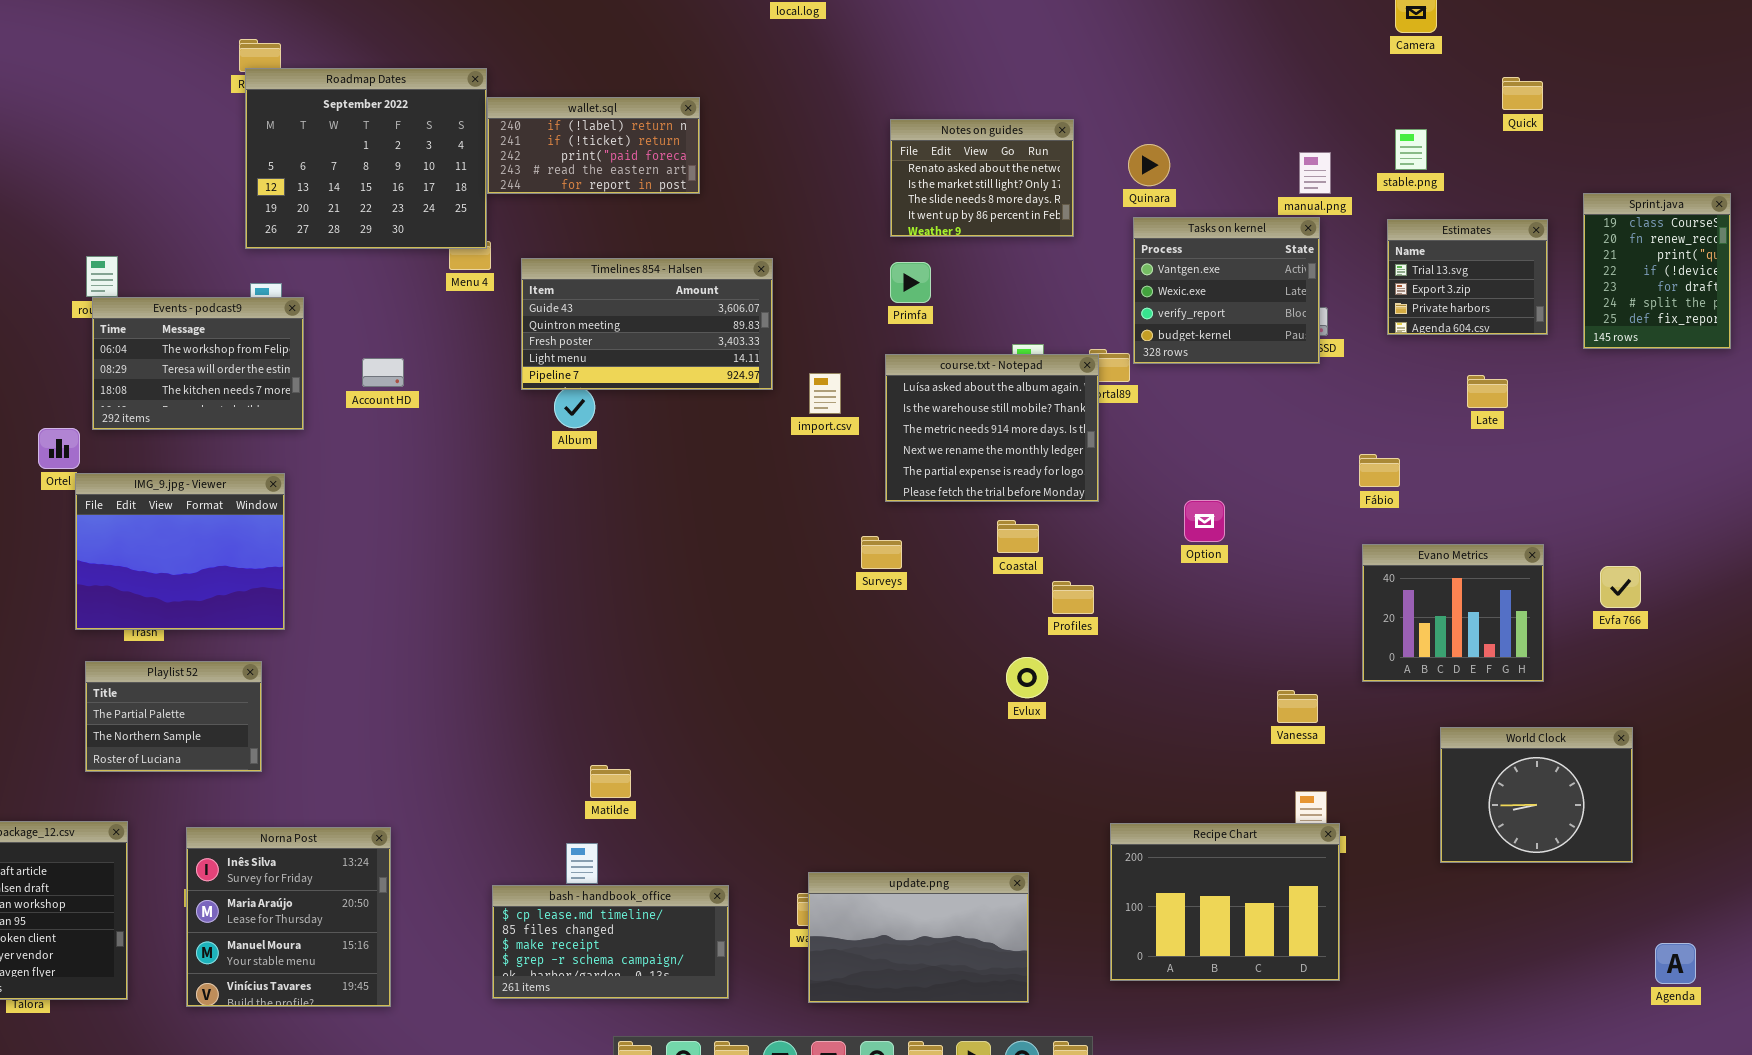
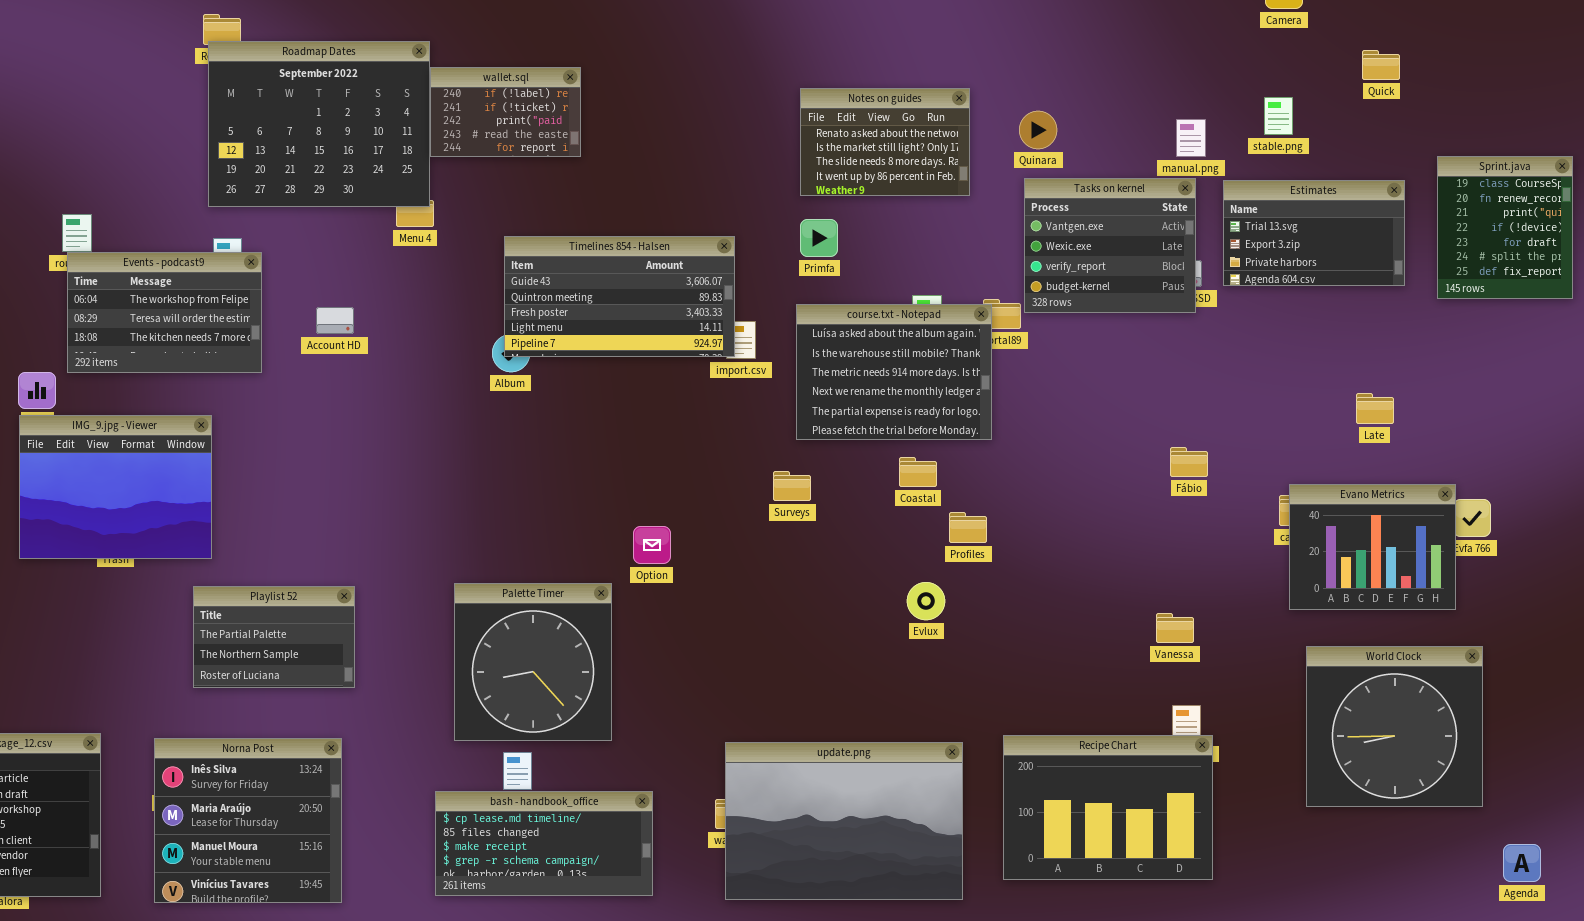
wallet.sql: [487,97,700,194] -> [430,67,581,157], resized
Estimates: [1387,219,1548,335] -> [1223,180,1405,286], resized
Timelines 854 - Halsen: [521,258,773,390] -> [504,236,735,357], moved
Late: [1467,375,1508,408] -> [1356,393,1394,424], moved
Fábio: [1359,454,1400,487] -> [1170,447,1208,477], moved
IMG_9.jpg - Viewer: [75,473,285,630] -> [19,415,212,559], moved
Option: [1184,500,1225,542] -> [633,526,671,564], moved
Evano Metrics: [1362,544,1544,682] -> [1289,484,1456,610], moved
Palette Timer: none -> [454,583,612,741], opened
Playlist 52: [85,661,262,772] -> [193,586,355,688], moved
World Clock: [1440,727,1633,863] -> [1306,646,1483,807], resized
update.png: [808,872,1029,1003] -> [725,742,963,900], resized

